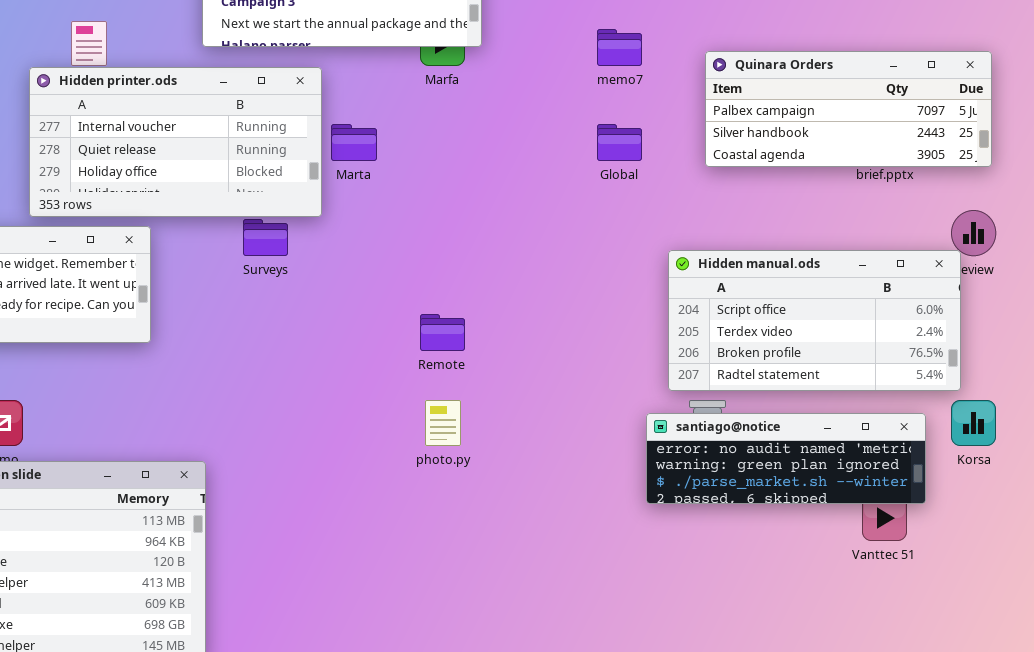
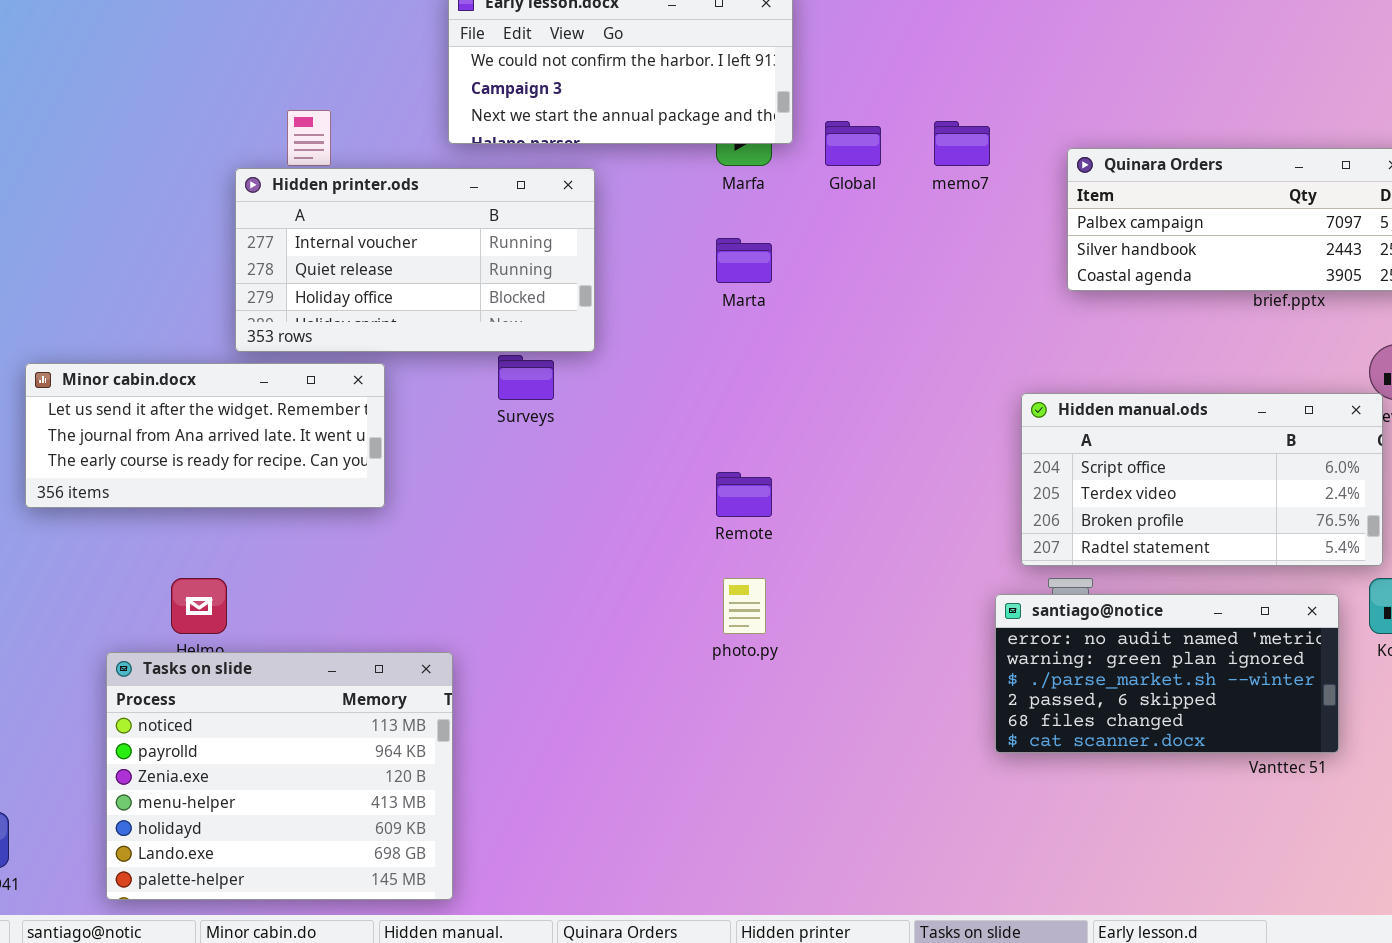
Marta: [331,124,377,161] -> [716,238,772,283], moved
Global: [597,124,642,161] -> [825,121,881,166], moved
santiago@notice: [646,413,926,504] -> [995,594,1339,753], resized

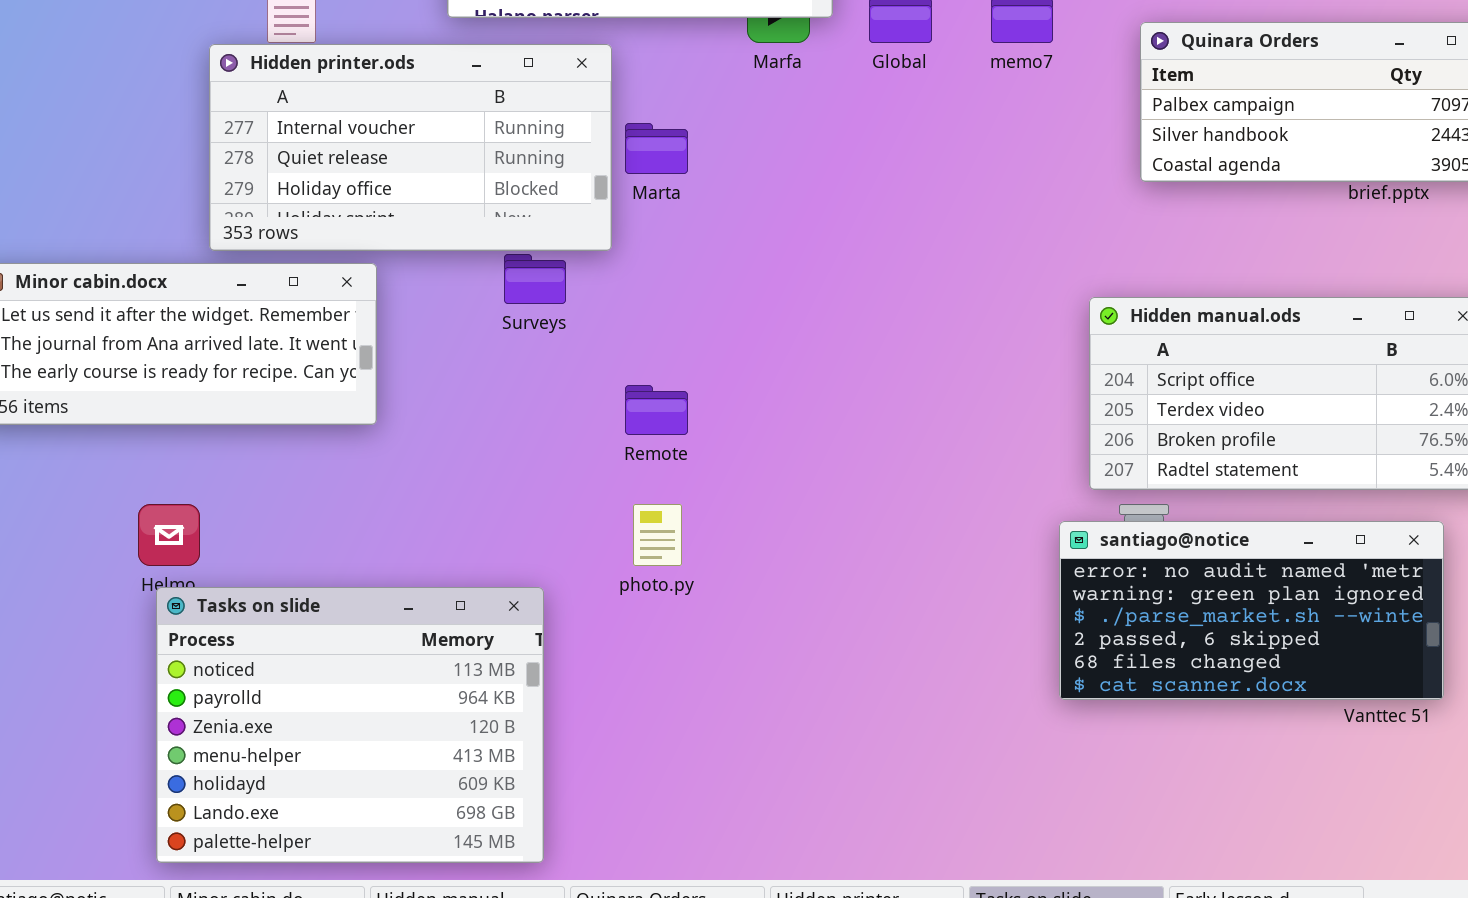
Marta: [716,238,772,283] -> [625,123,688,174], moved
Remote: [716,472,772,517] -> [625,385,688,435], moved
photo.py: [723,578,766,634] -> [633,504,682,566], moved
Tasks on slide: [106,652,453,900] -> [156,587,544,863], moved

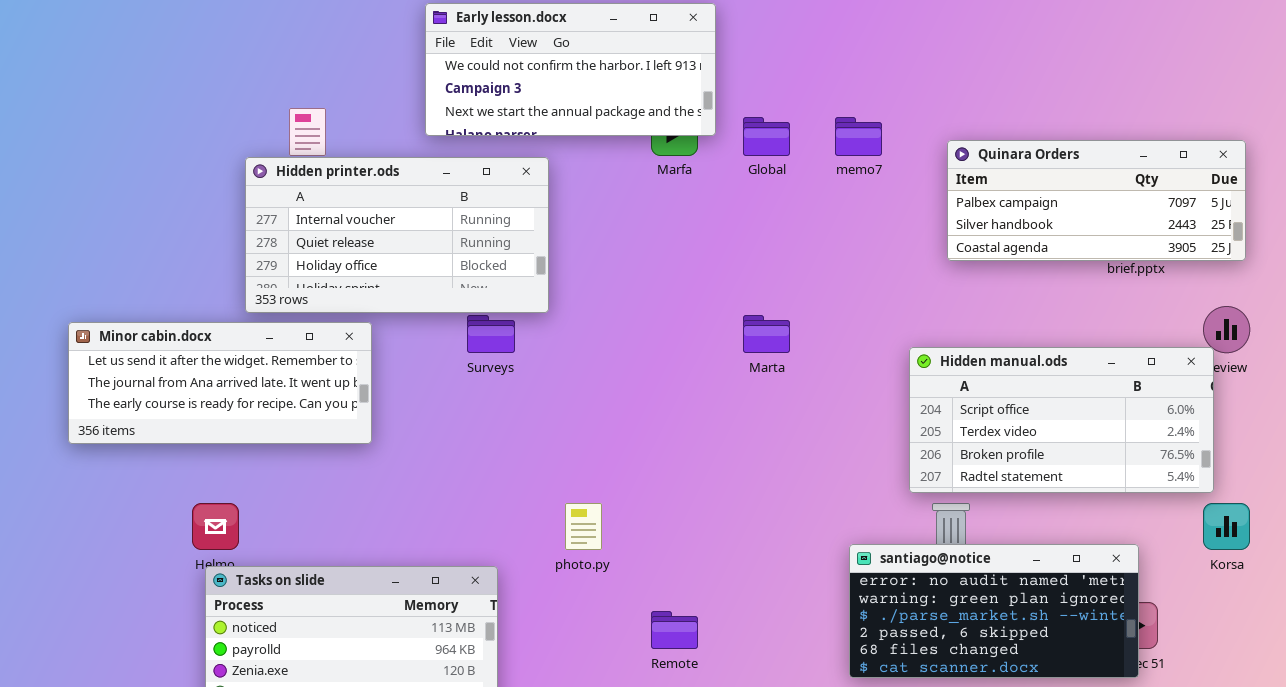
Marta: [625,123,688,174] -> [743,315,790,353], moved
Remote: [625,385,688,435] -> [651,611,698,649], moved
santiago@notice: [1059,521,1444,700] -> [849,544,1139,678], moved

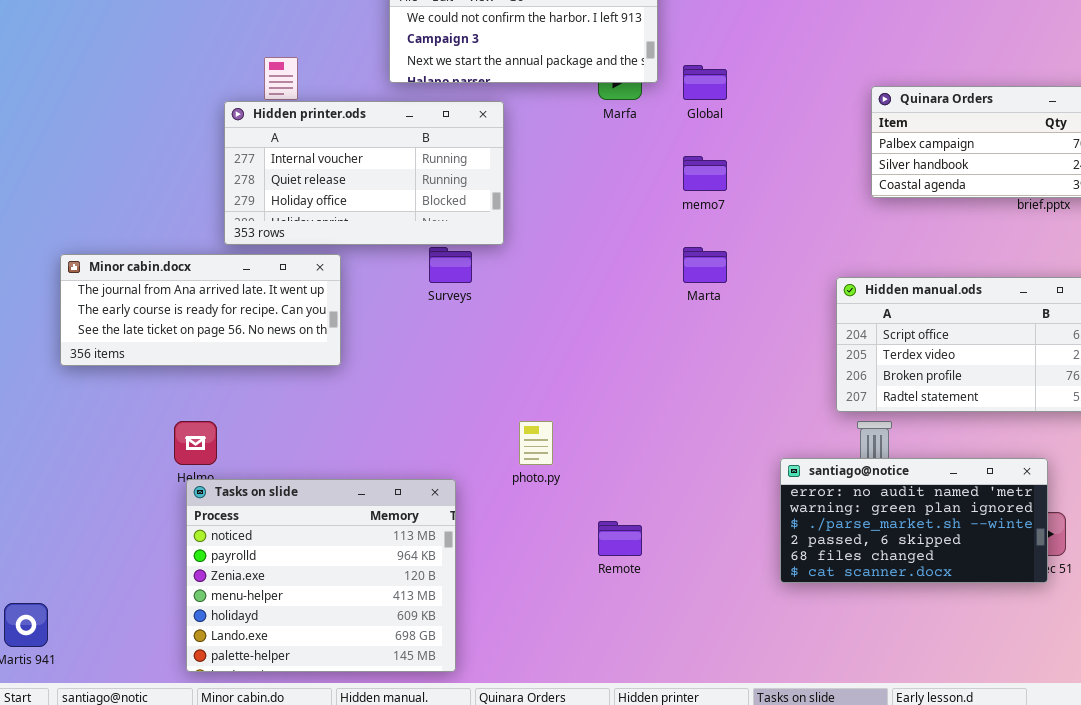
memo7: [835,117,882,156] -> [683,156,727,191], moved
Minor cabin.docx: [68,322,372,444] -> [60,254,341,366], scrolled down 1 row

